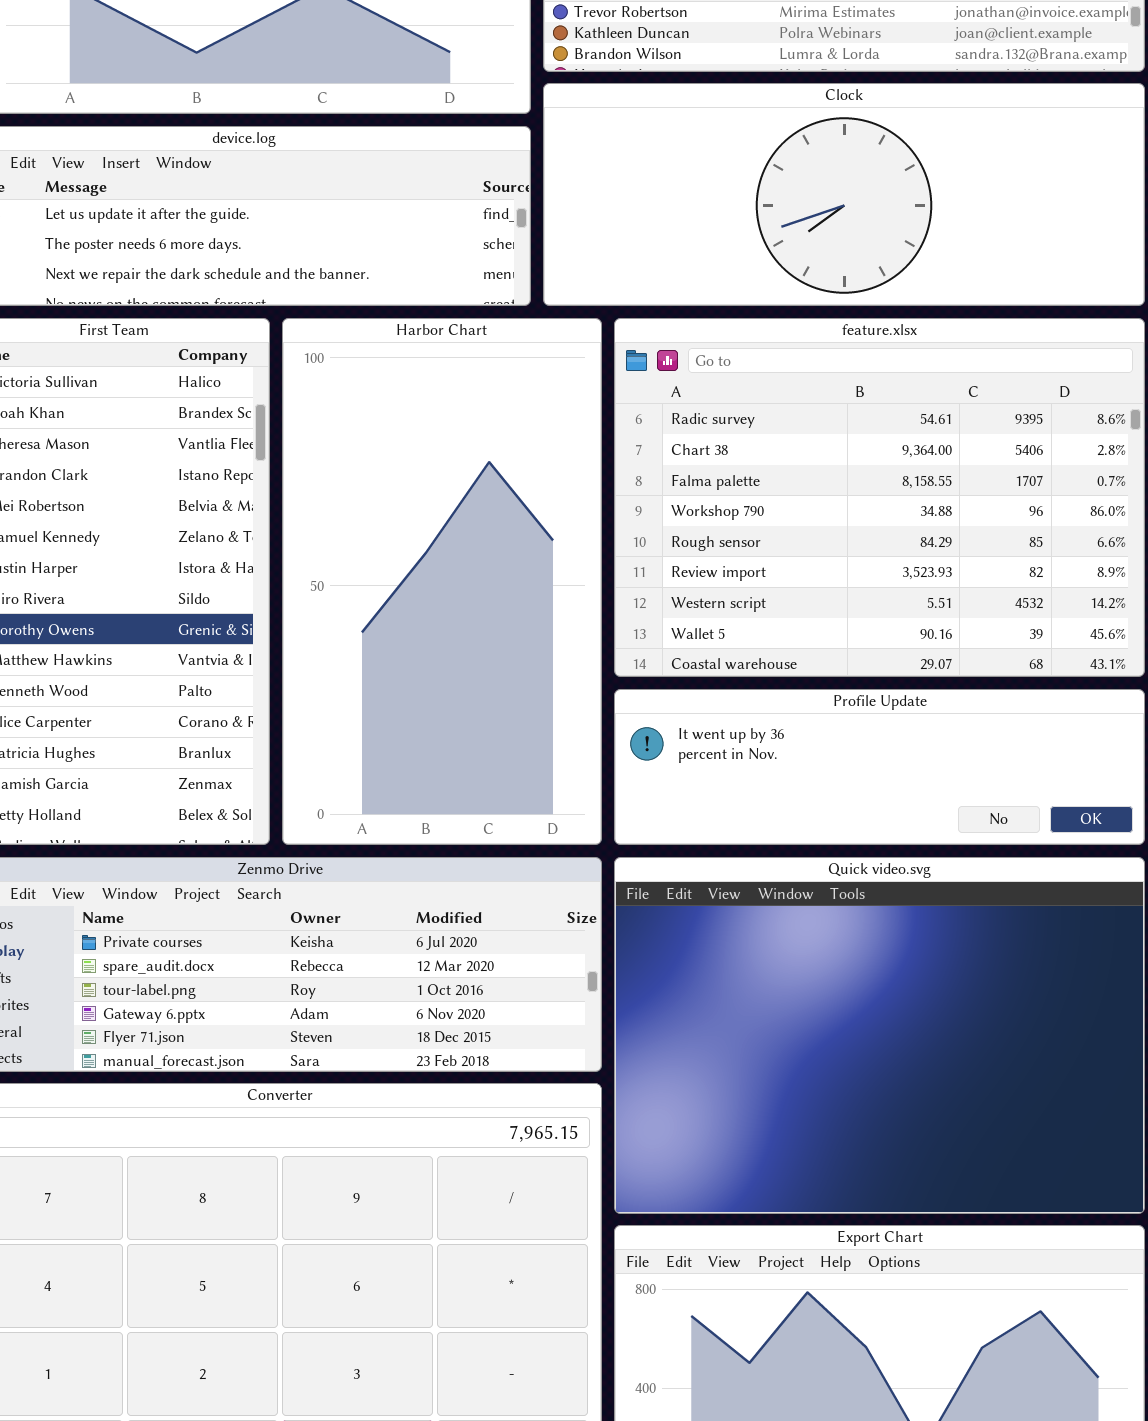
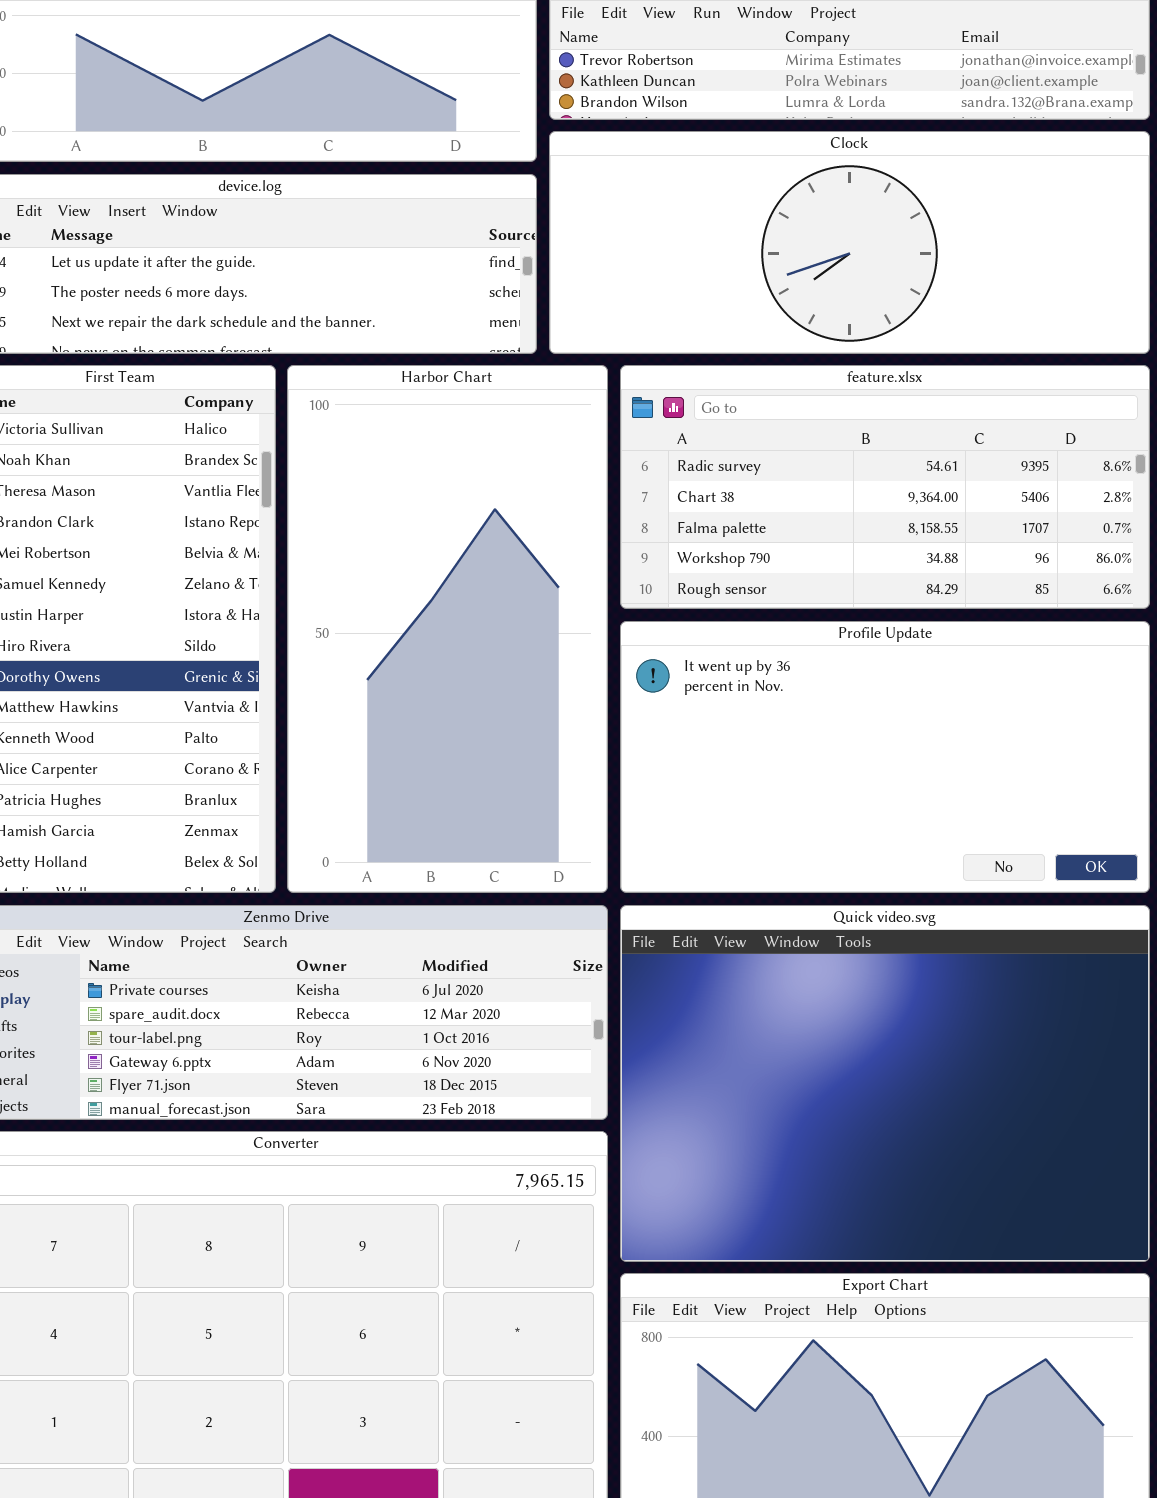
feature.xlsx: [614,318,1145,677] -> [620,365,1150,609], resized
Profile Update: [614,689,1145,845] -> [620,621,1150,893], resized

